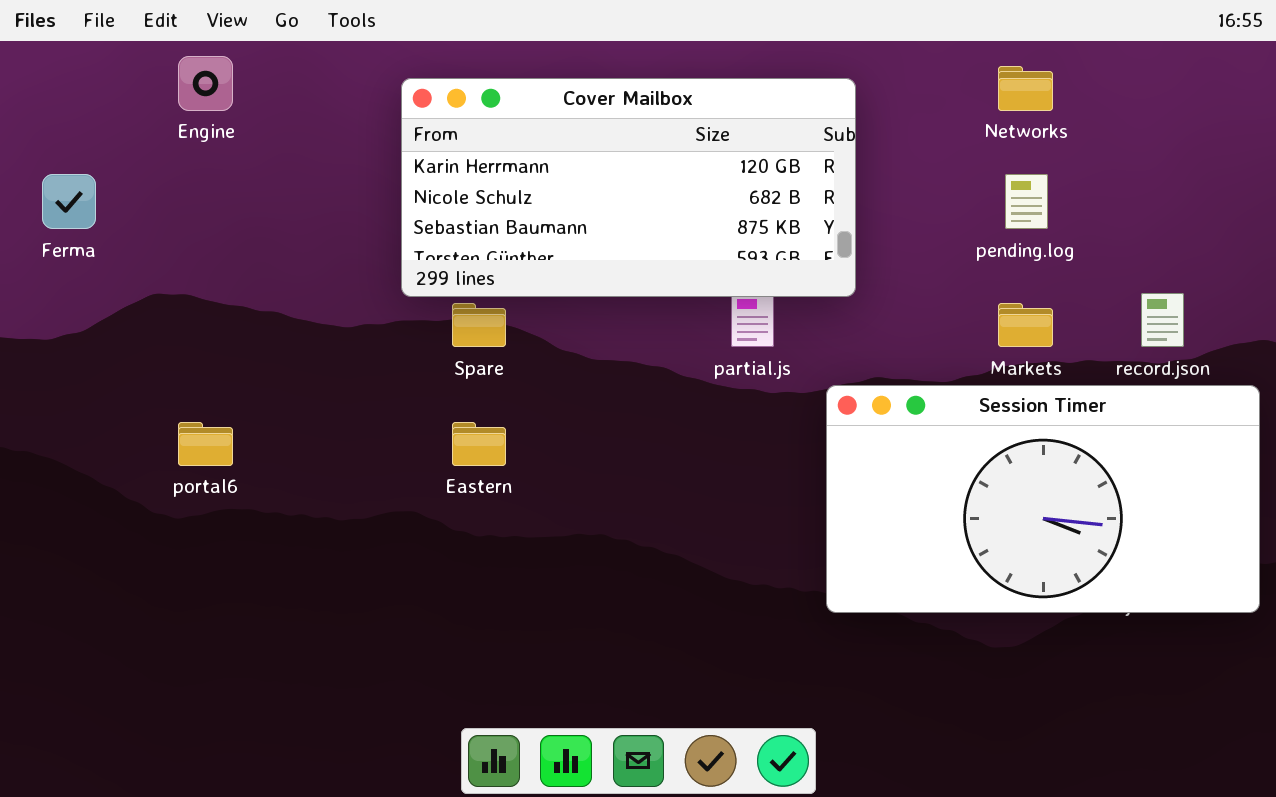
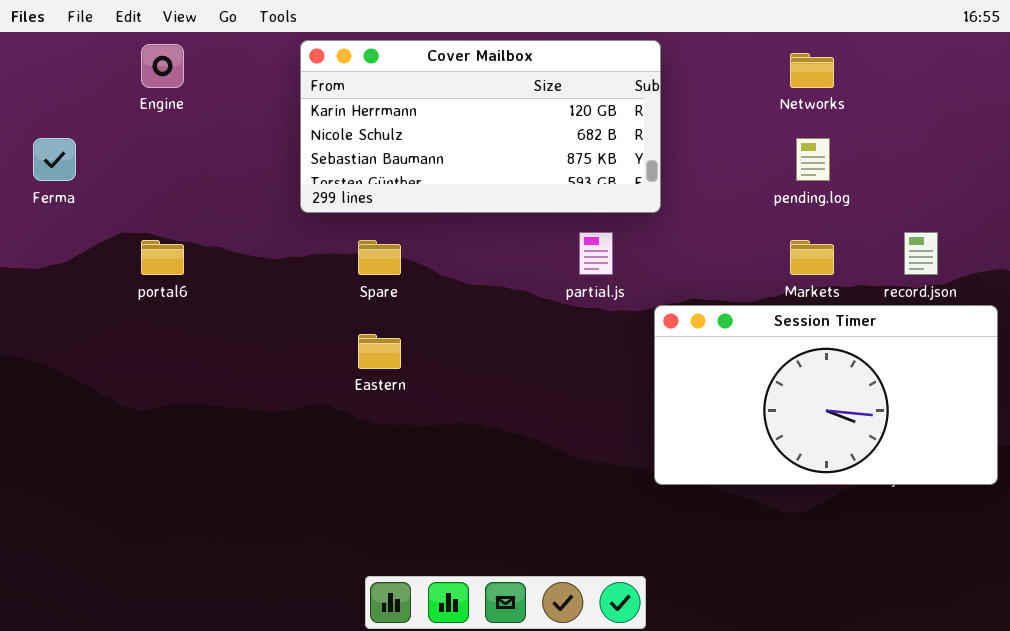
Cover Mailbox: [401,78,856,297] -> [300,40,661,213], moved
portal6: [178,422,233,466] -> [141,240,184,275], moved

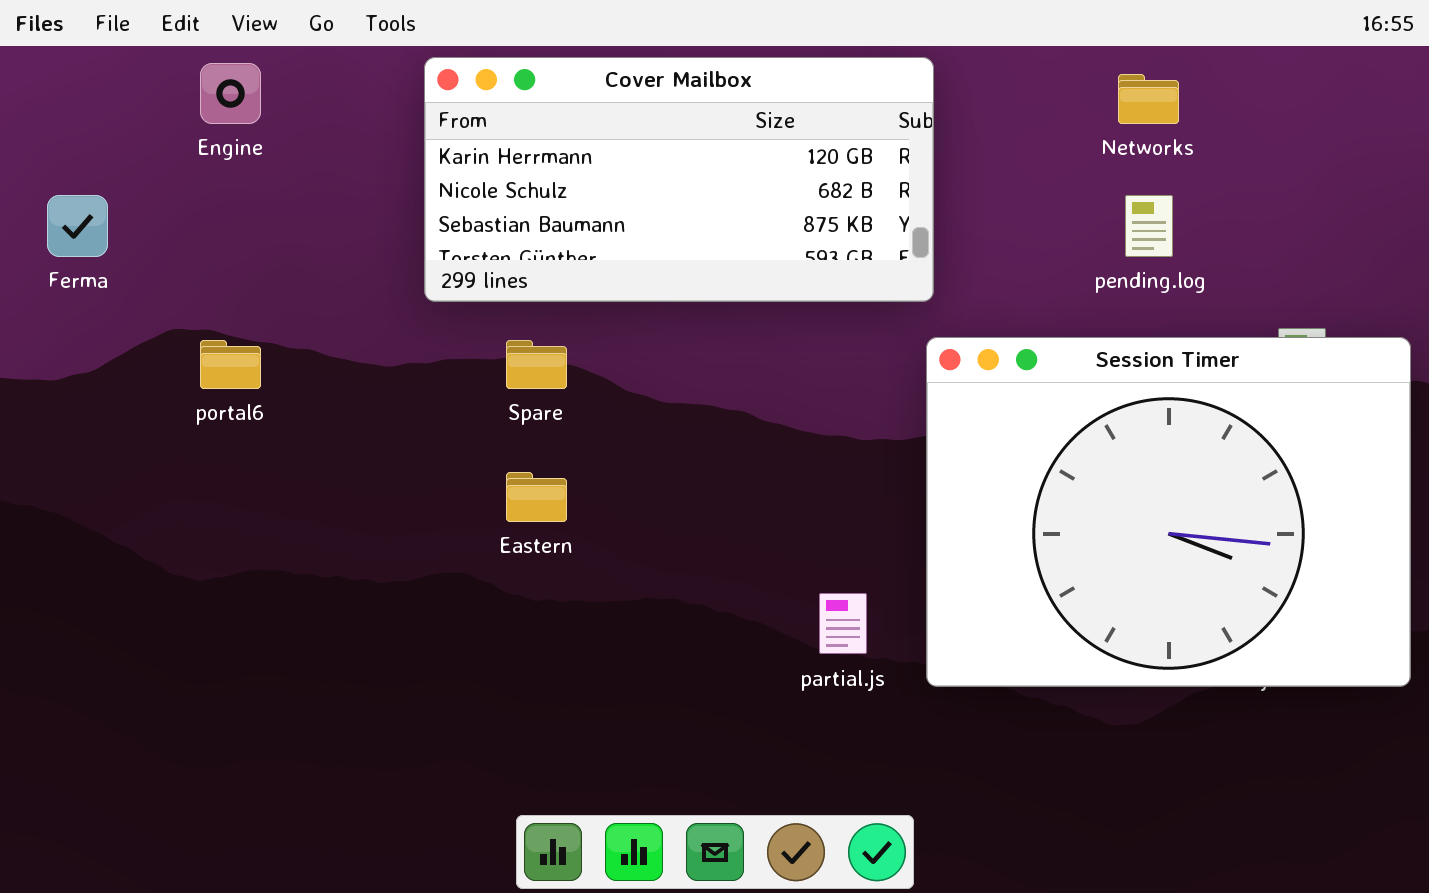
partial.js: [579,232,613,275] -> [819,593,867,654], moved
Session Timer: [654,305,998,485] -> [926,337,1411,687], resized

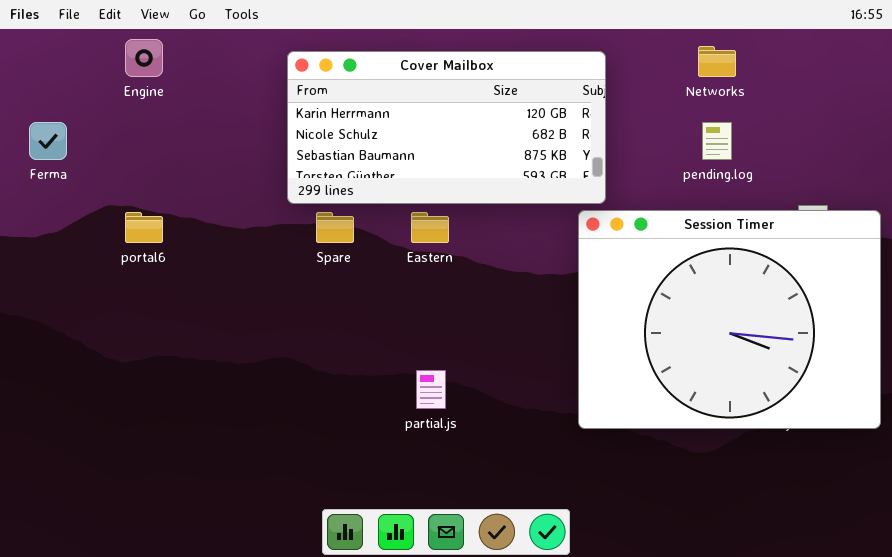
Cover Mailbox: [424,57,934,302] -> [287,51,606,204], moved
Eastern: [506,472,567,522] -> [411,212,449,243], moved
partial.js: [819,593,867,654] -> [416,370,446,409], moved

